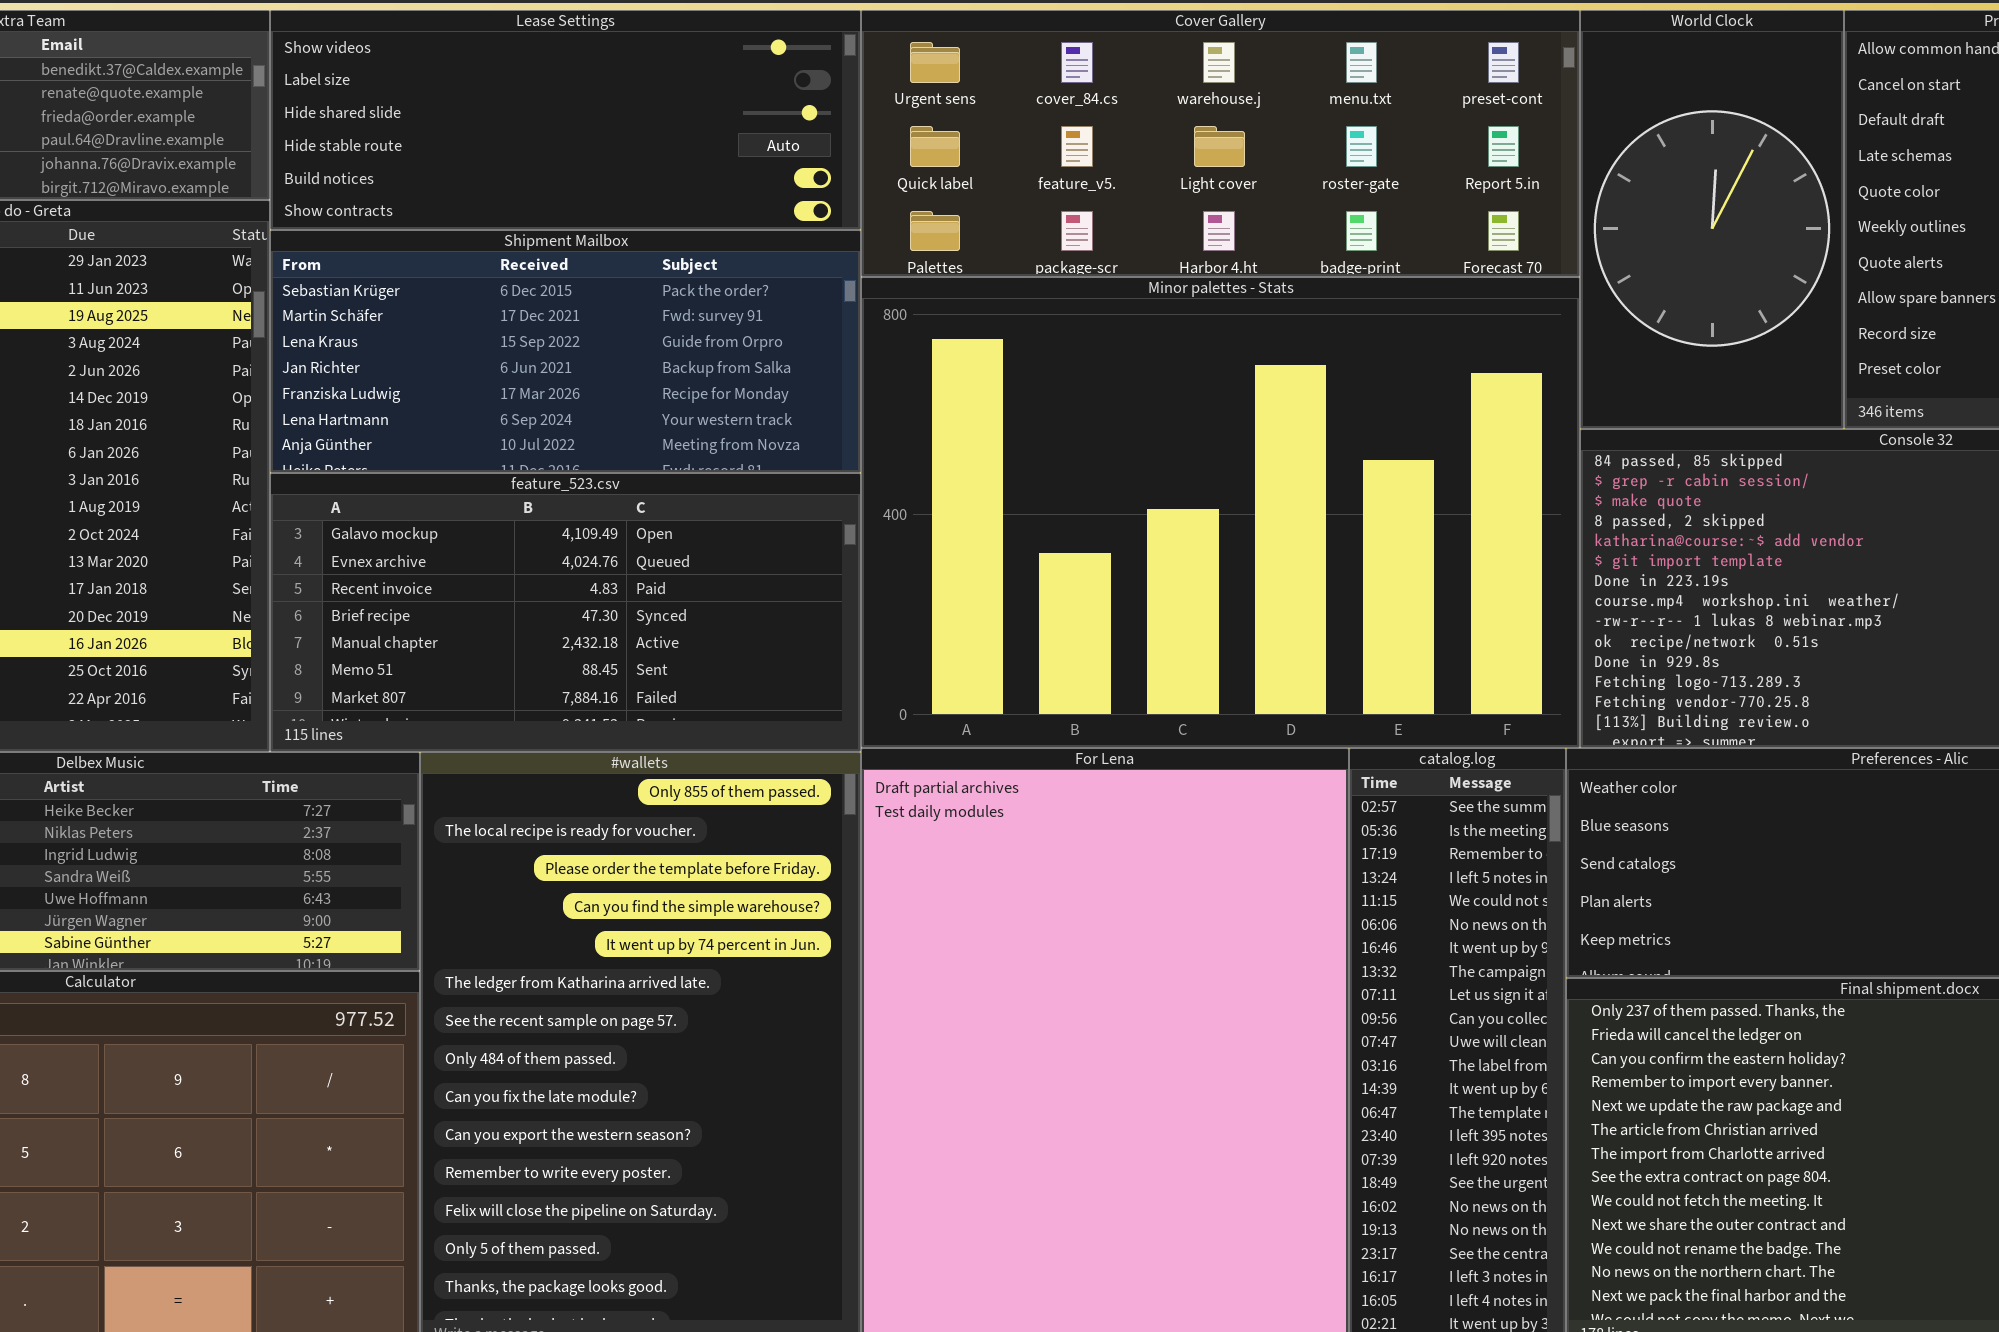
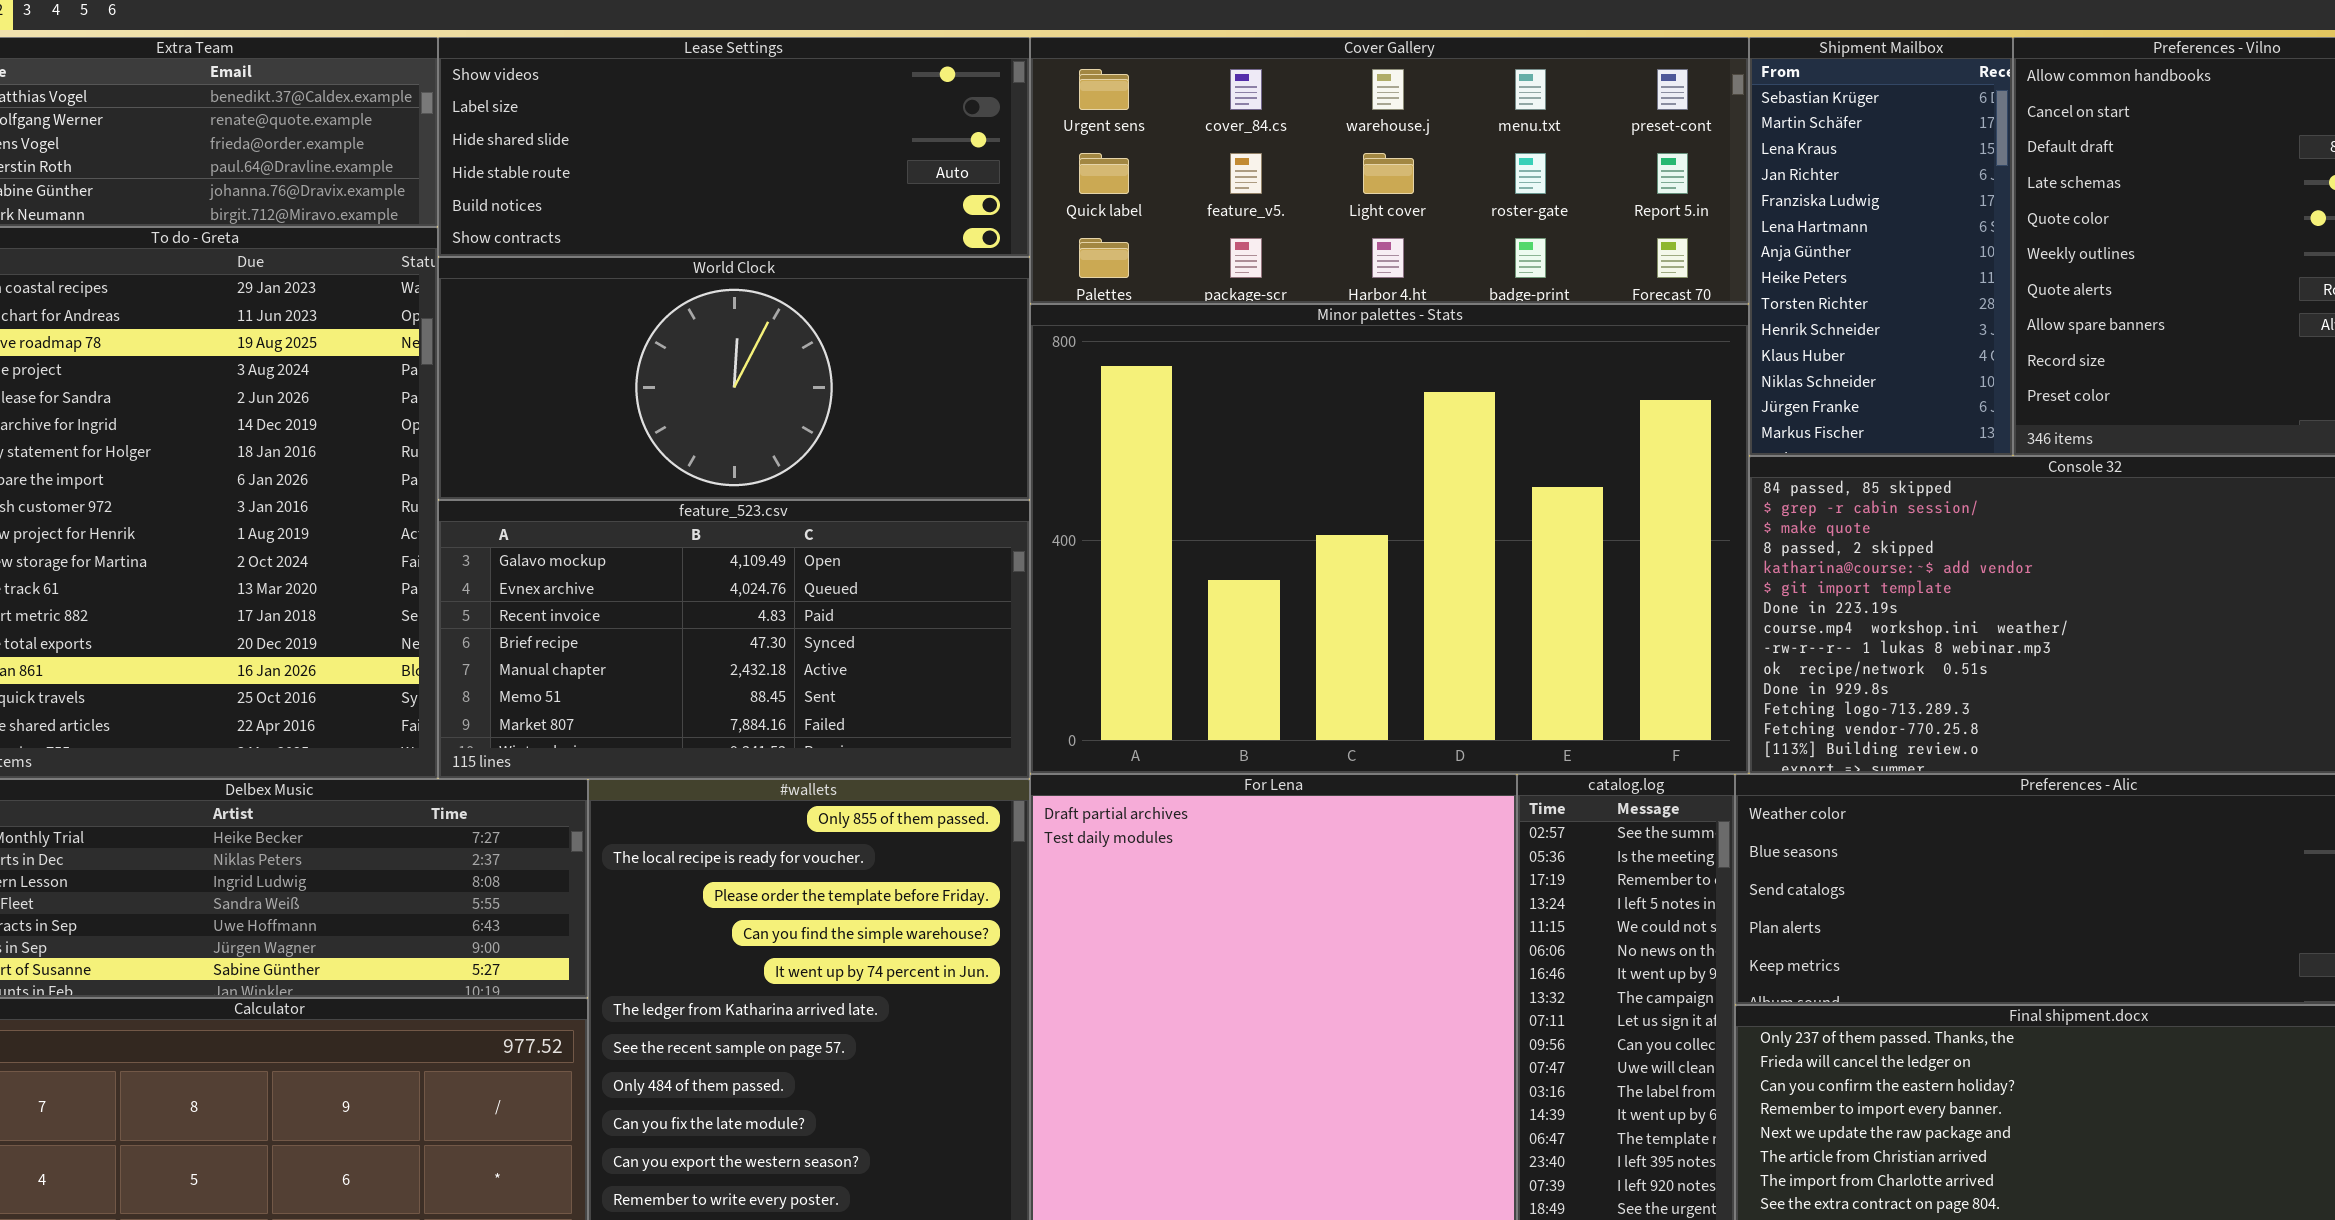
World Clock: [1580,10,1844,429] -> [438,257,1030,500], moved, resized
Shipment Mailbox: [270,230,861,473] -> [1749,37,2013,456], moved, resized

